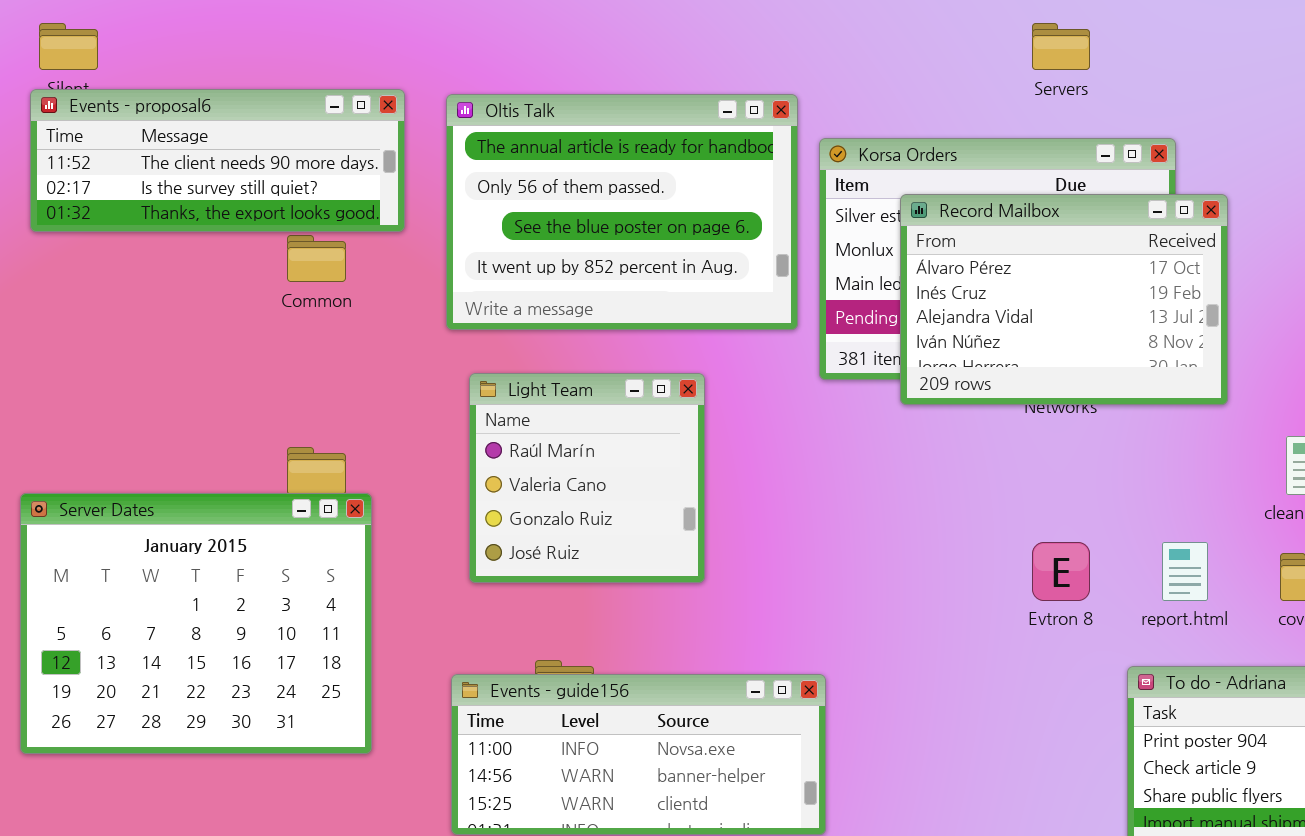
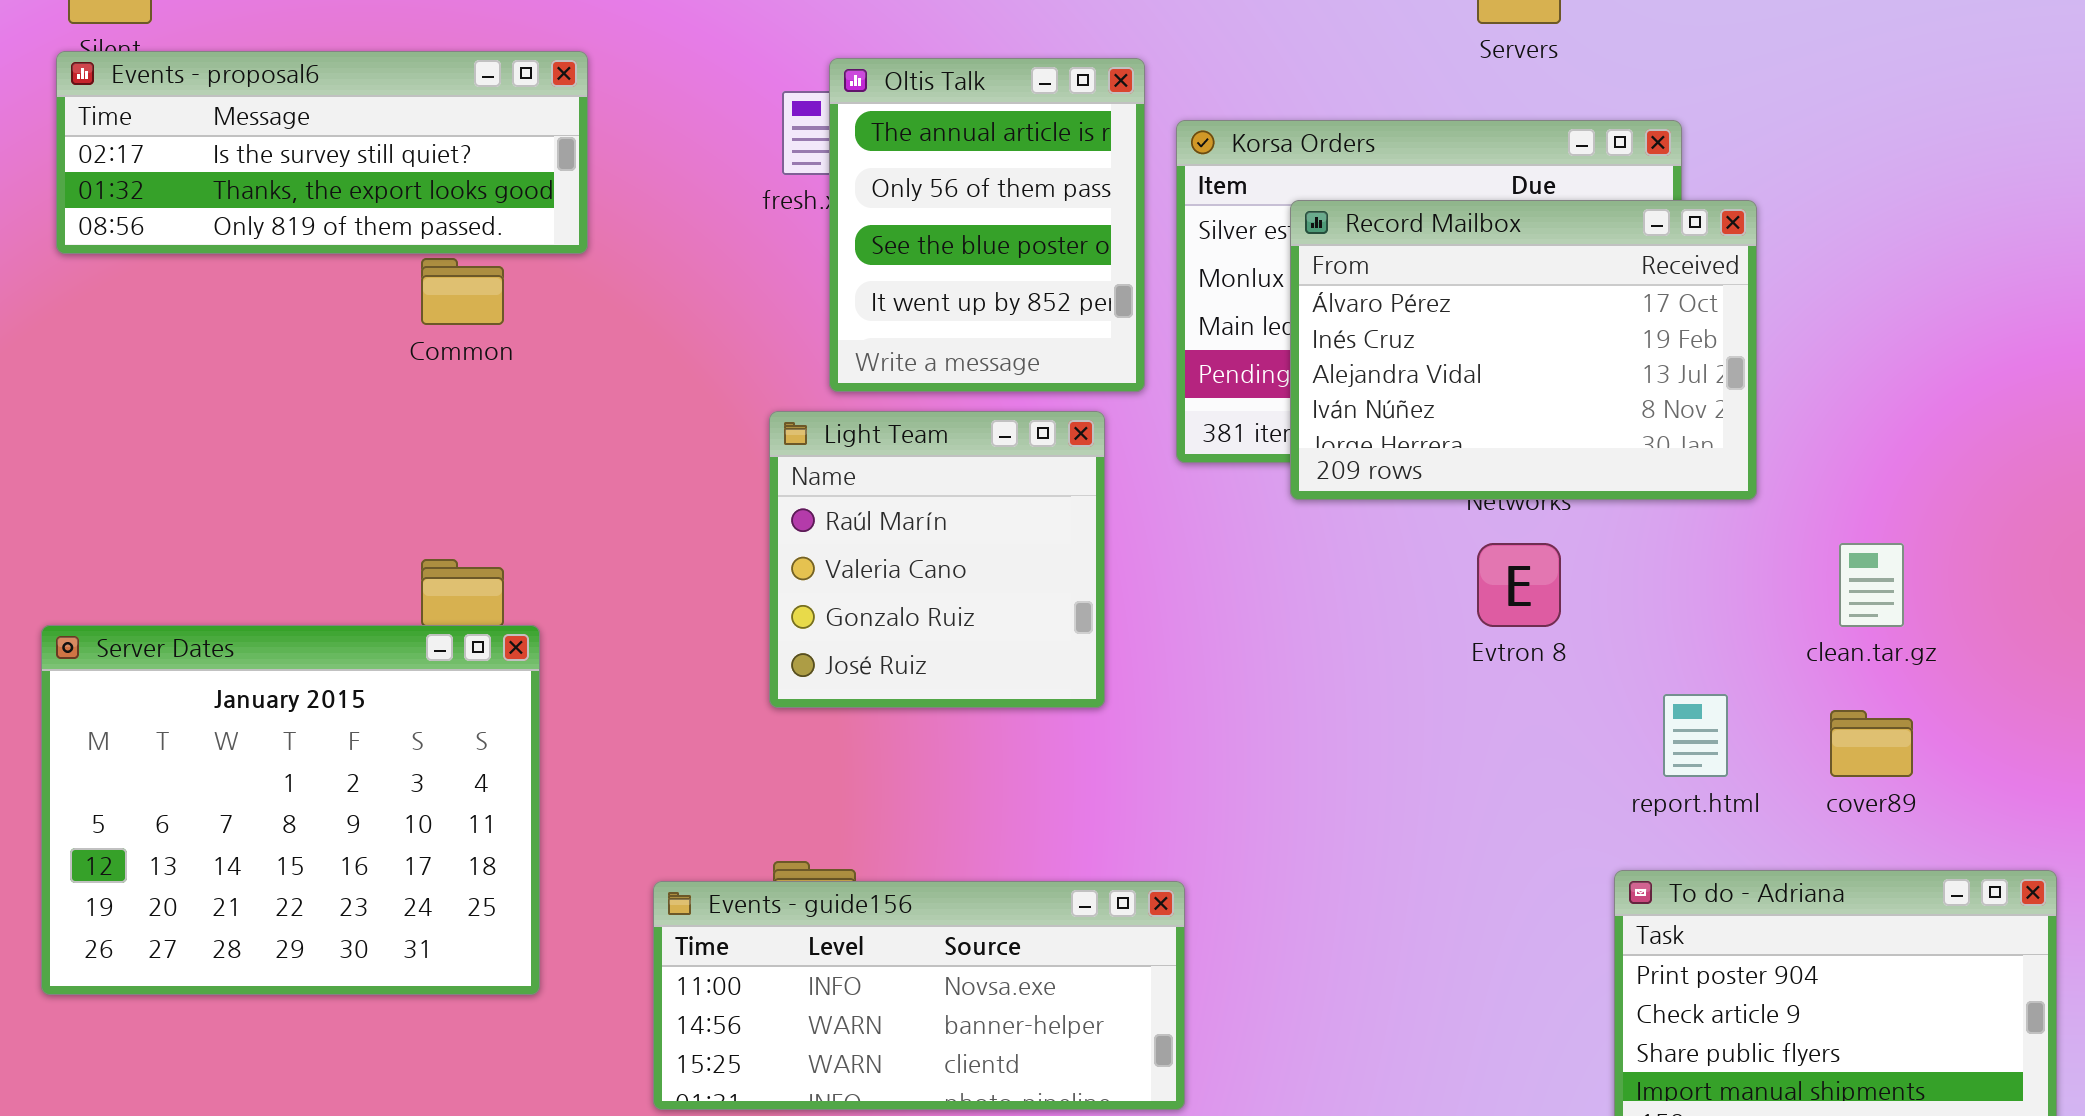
Events - proposal6: [30,89,405,232] -> [56,51,588,254], scrolled down 1 row
Oltis Talk: [446,94,798,330] -> [829,58,1145,392], resized
Light Team: [469,373,705,583] -> [769,411,1105,708], moved
Evtron 8: [1032,542,1090,601] -> [1477,543,1561,627], moved

